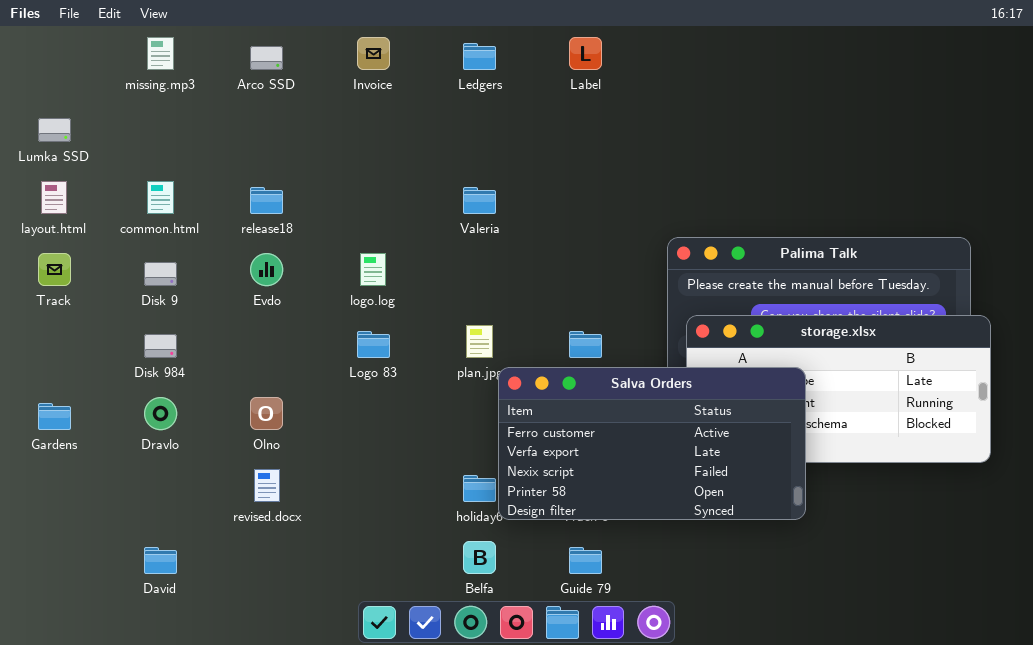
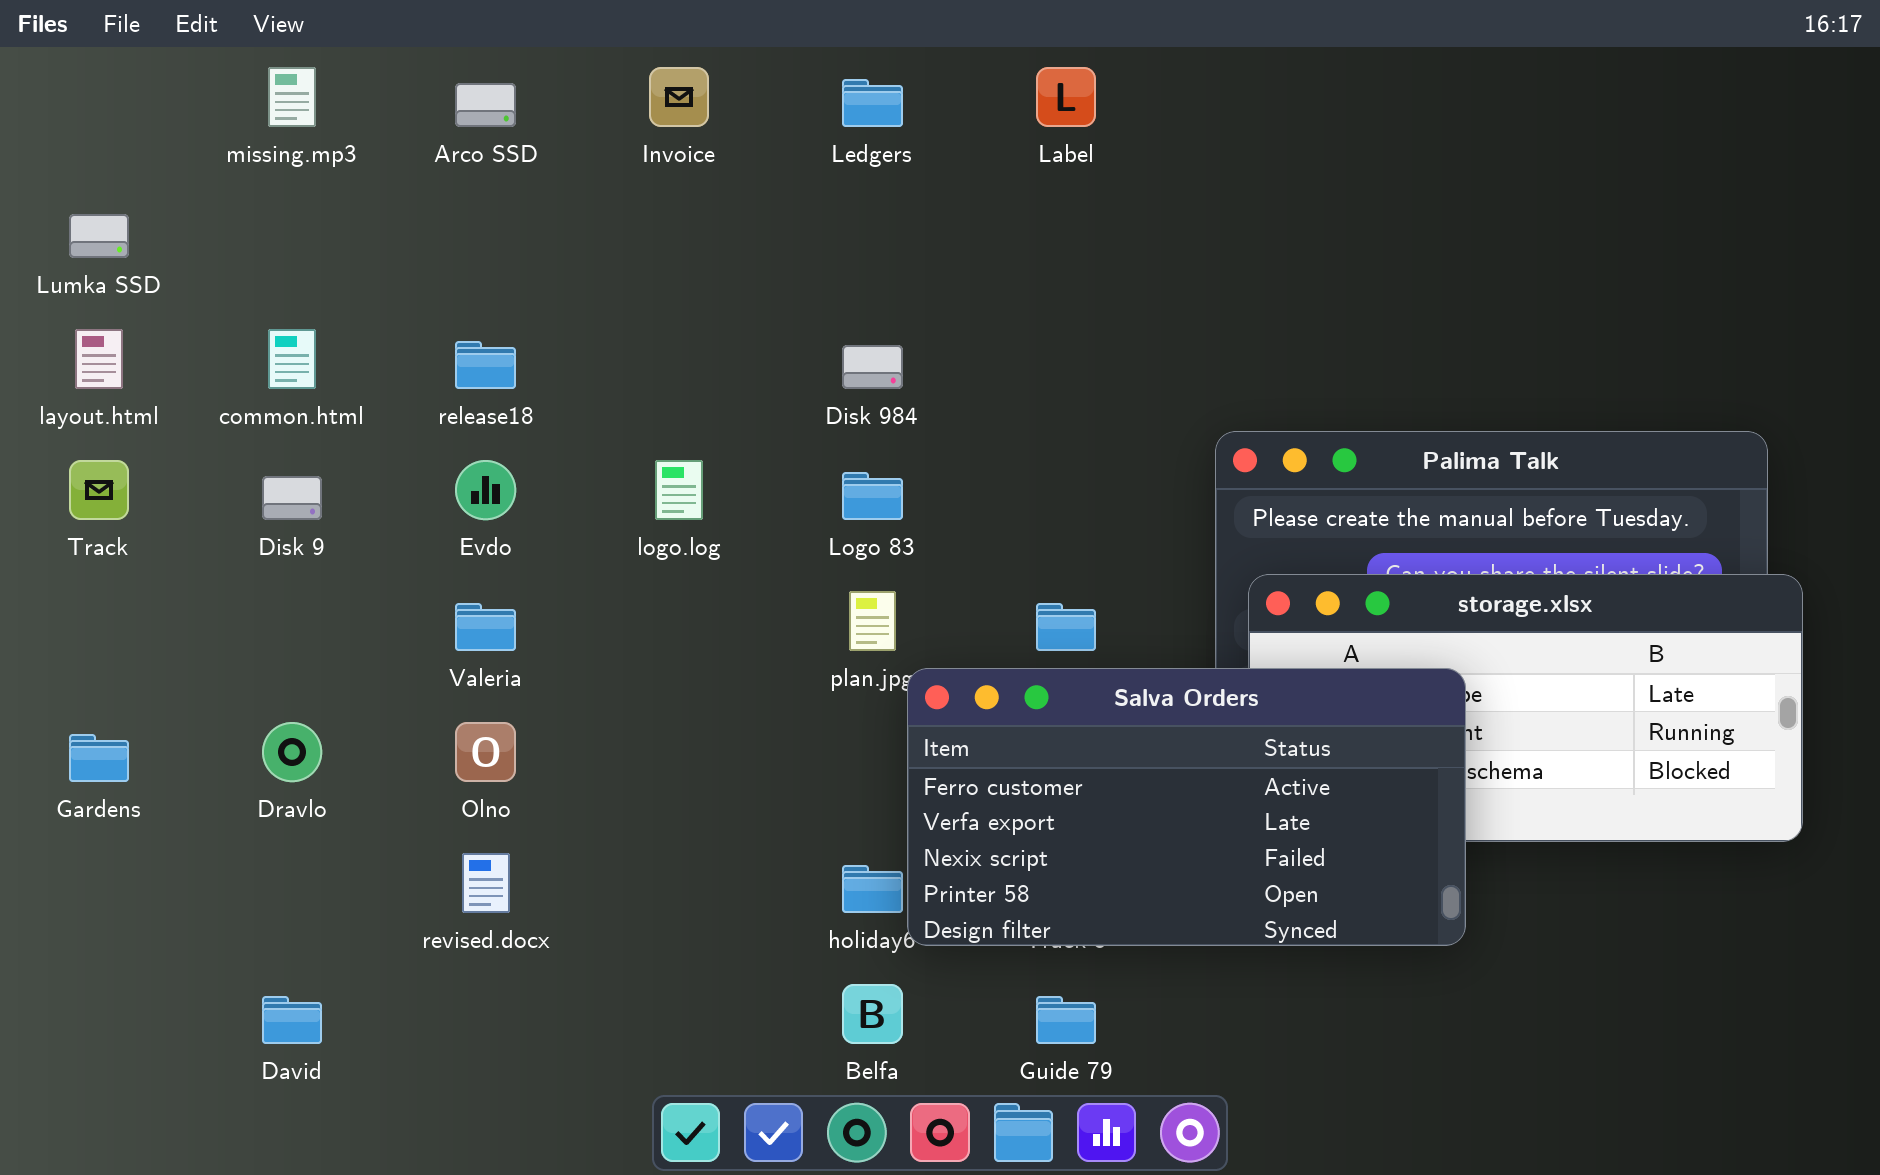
Valeria: [463,187,496,214] -> [455,603,516,651], moved
Logo 83: [357,331,390,358] -> [842,472,903,520], moved
Disk 984: [144,334,177,358] -> [842,345,903,389], moved

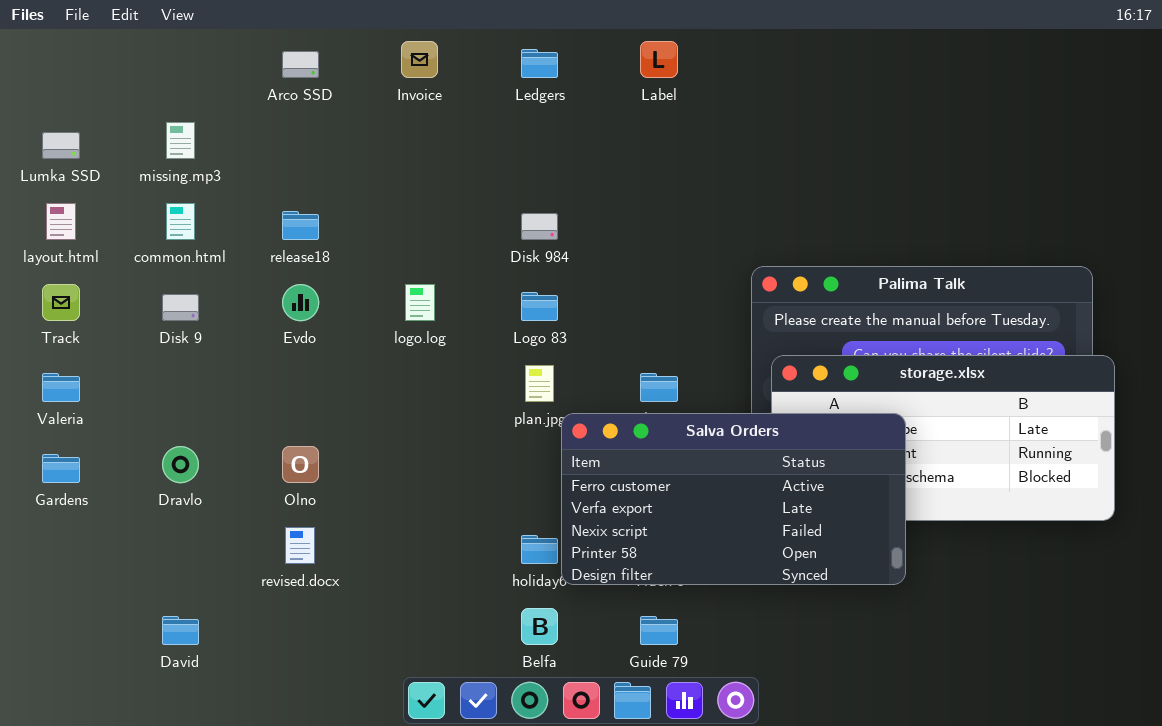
missing.mp3: [268,67,316,127] -> [166,122,195,159], moved
Valeria: [455,603,516,651] -> [42,373,80,402], moved

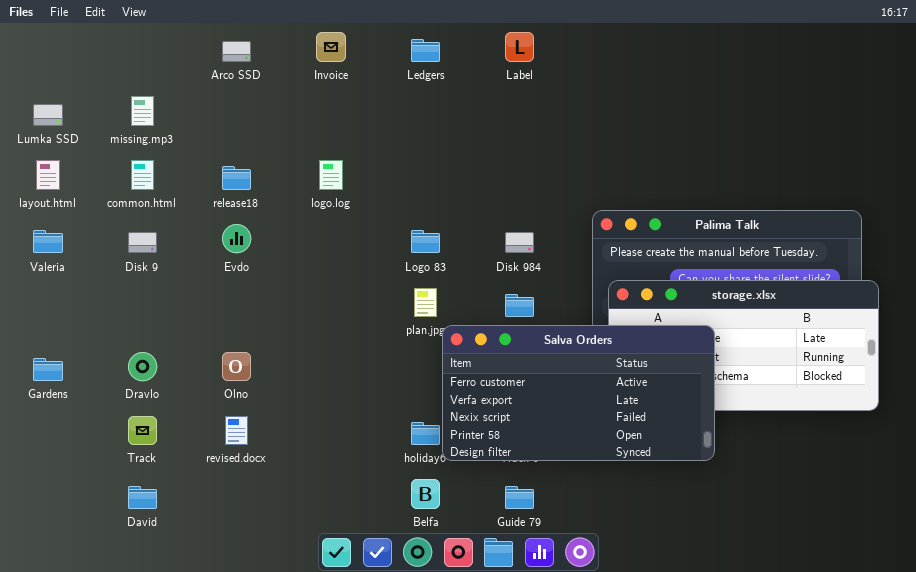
Disk 984: [521,213,558,240] -> [505,232,534,253], moved
Track: [42,284,80,321] -> [128,416,157,445], moved
logo.log: [405,284,435,321] -> [319,160,343,190], moved
Valeria: [42,373,80,402] -> [33,230,63,253], moved

